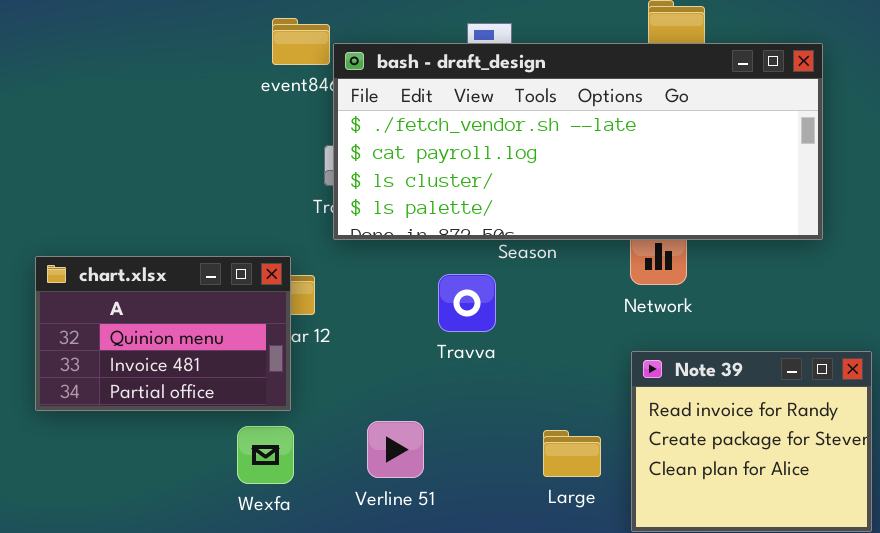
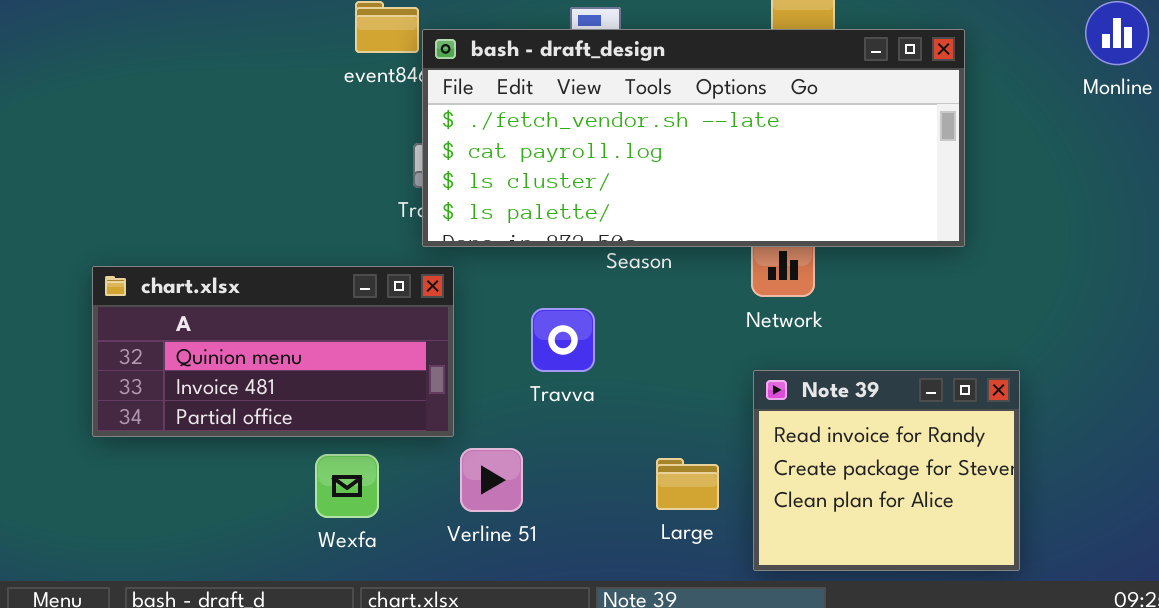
chart.xlsx: [35,256,291,411] -> [92,266,454,437], resized
Travva: [438,274,496,332] -> [531,308,595,372], moved

